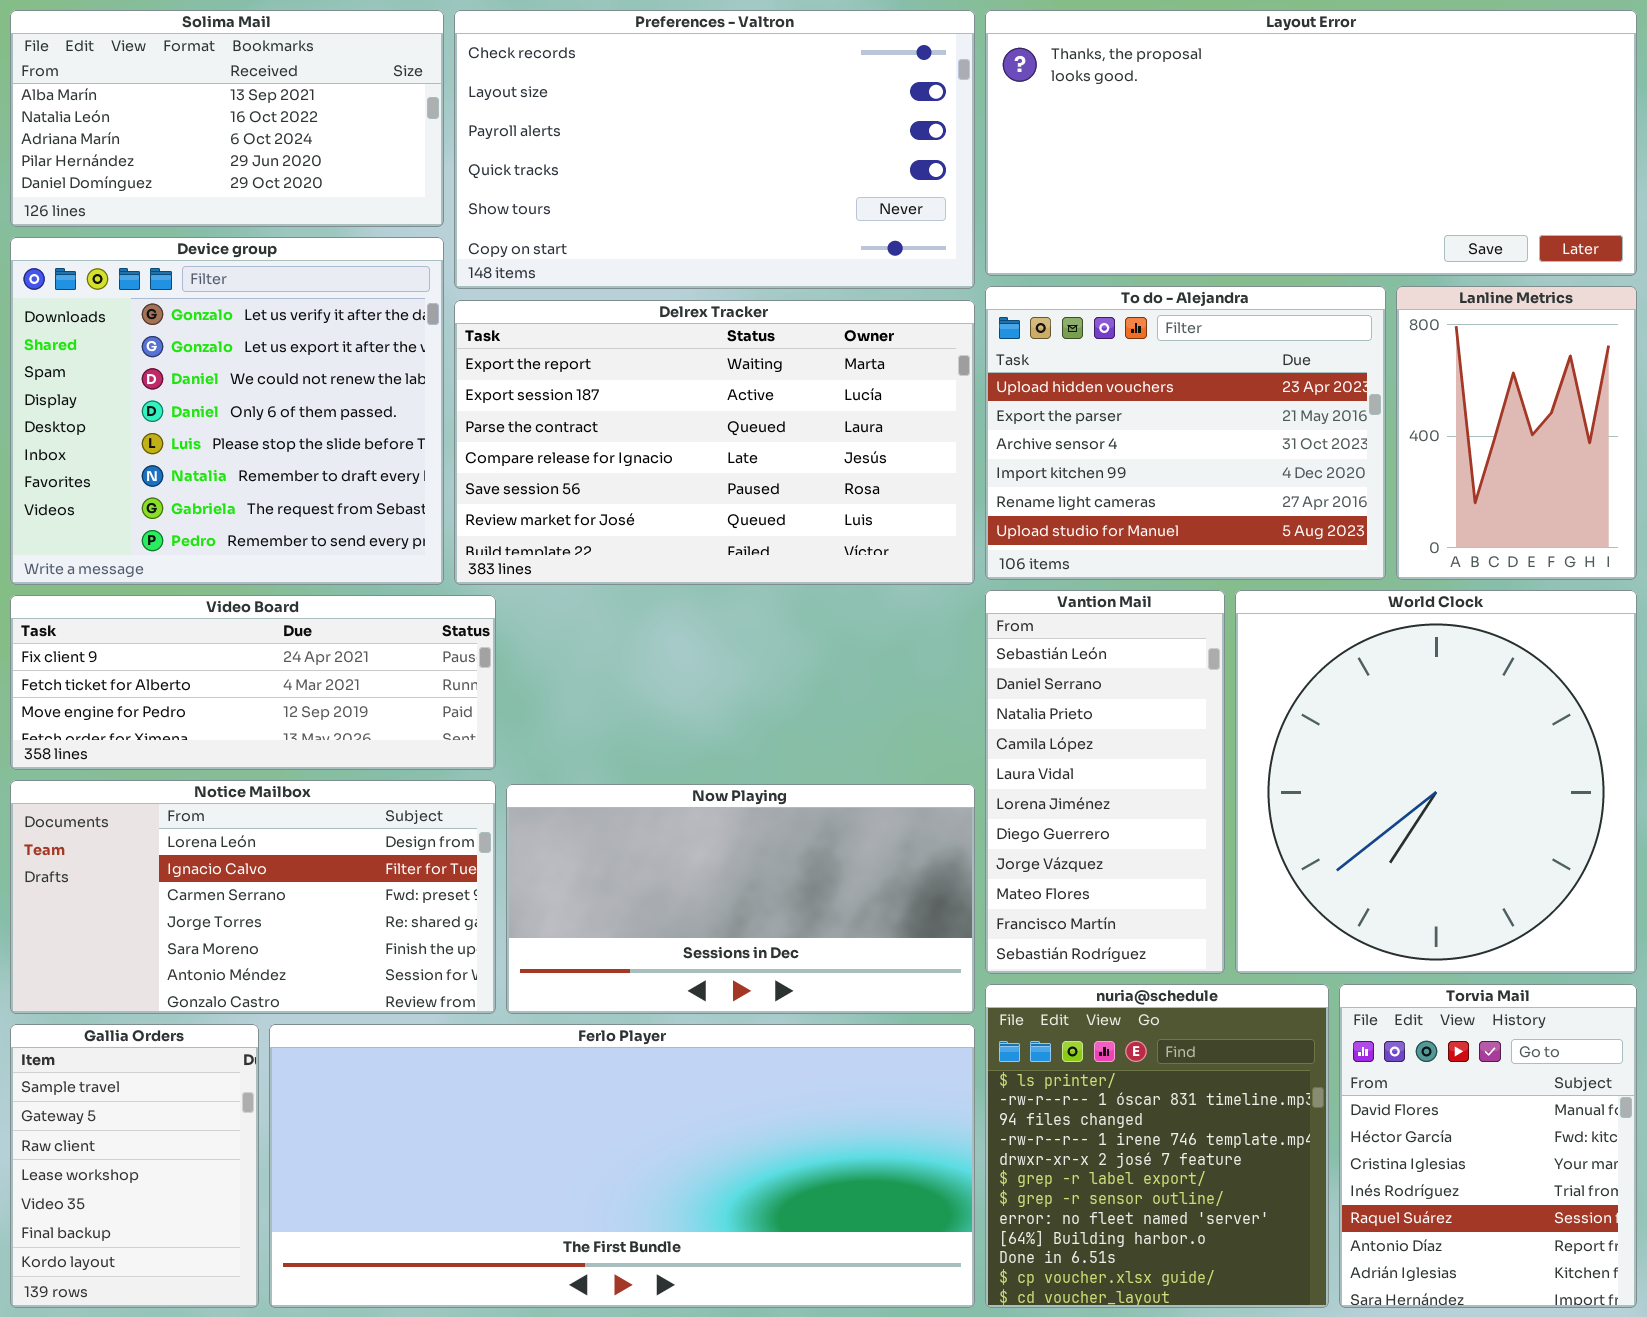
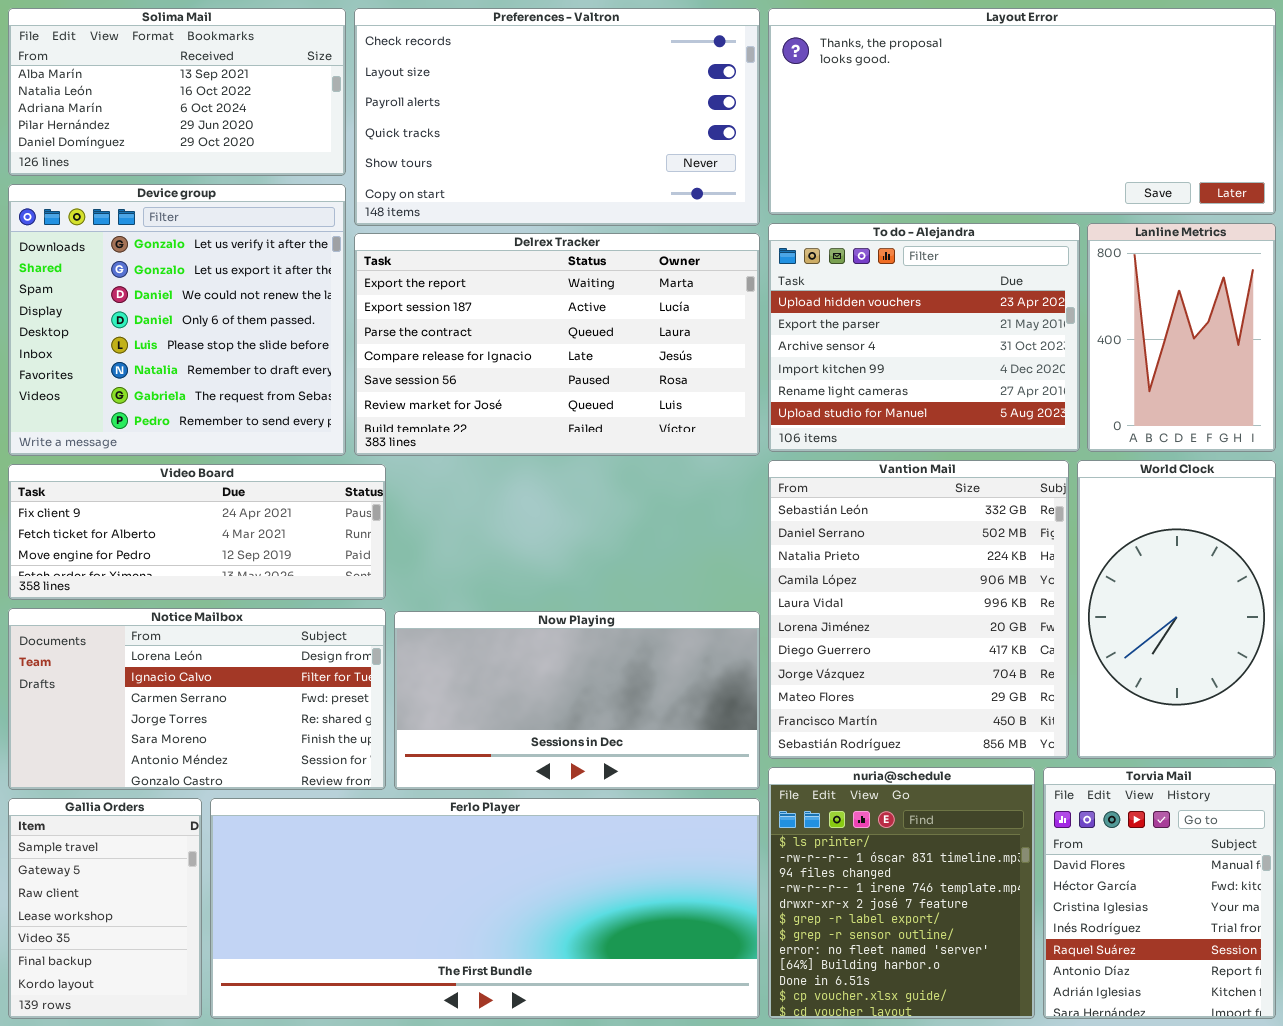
Vantion Mail: [985,590,1225,974] -> [768,460,1069,759], resized
World Clock: [1235,590,1637,974] -> [1077,460,1276,759], resized

